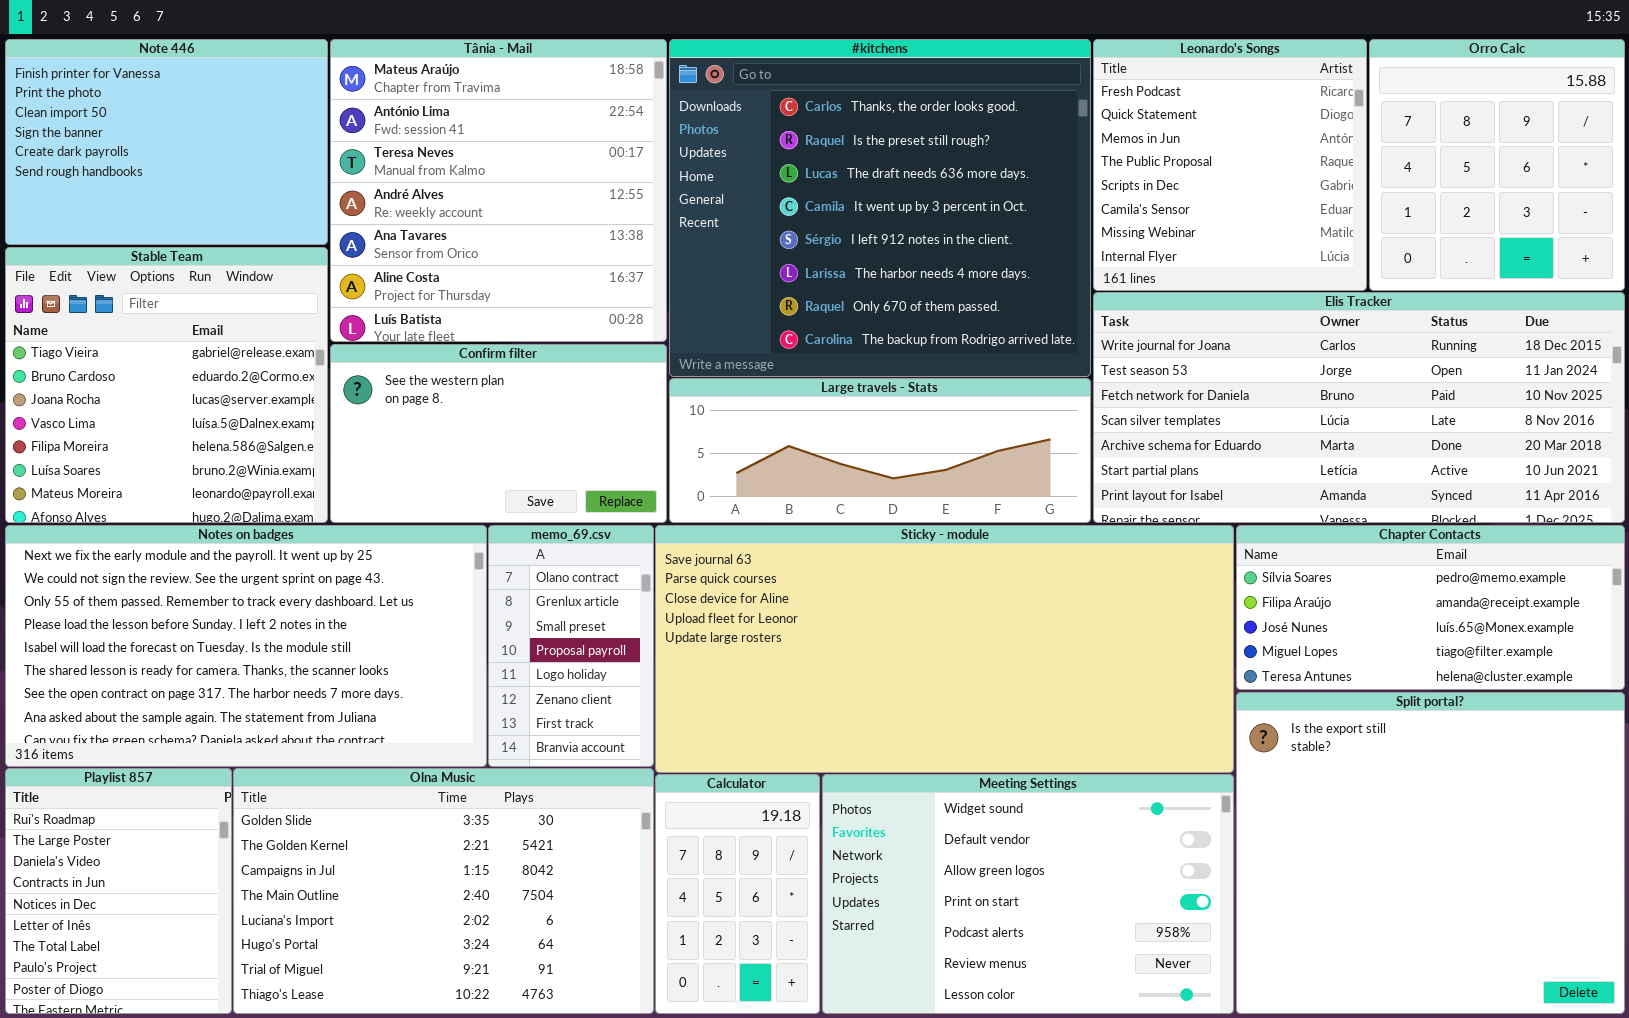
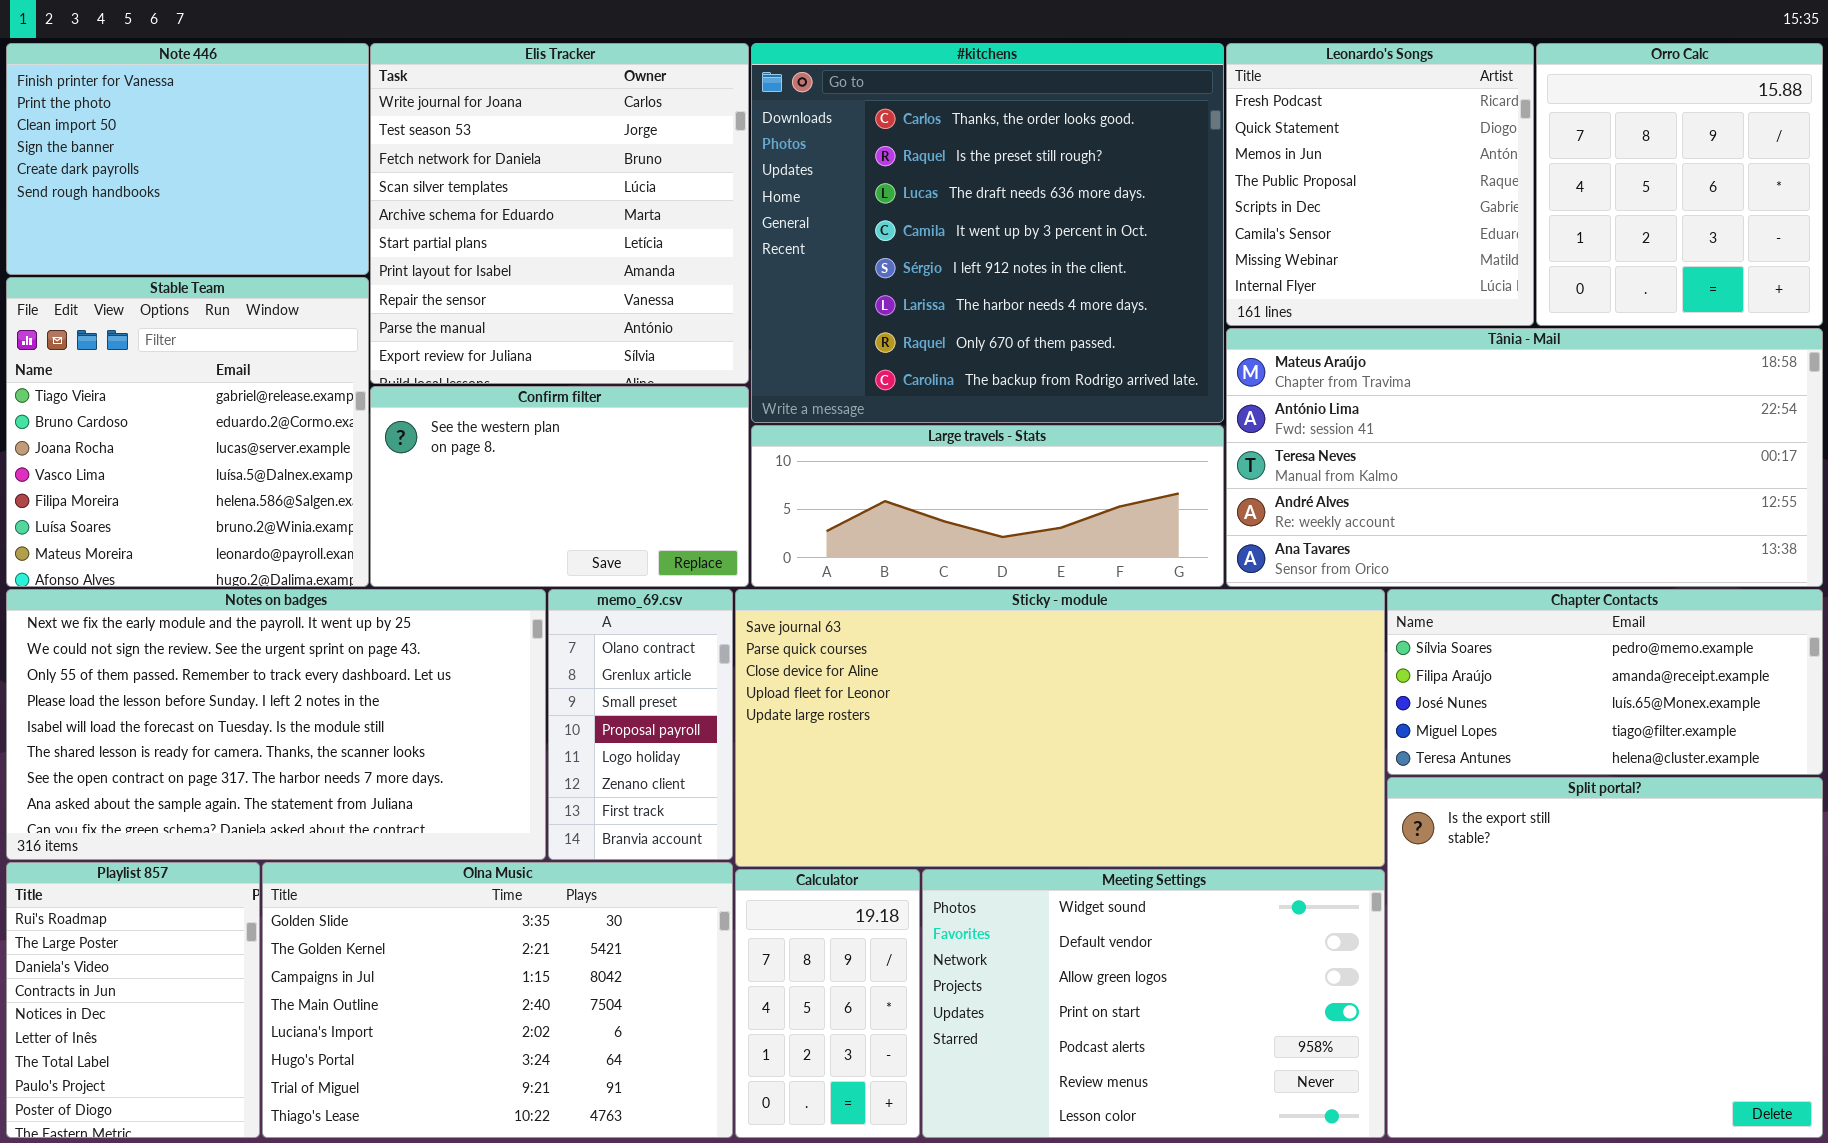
Tânia - Mail: [330,39,667,342] -> [1226,328,1823,587], moved, resized
Elis Tracker: [1093,292,1625,523] -> [370,43,749,384], moved, resized

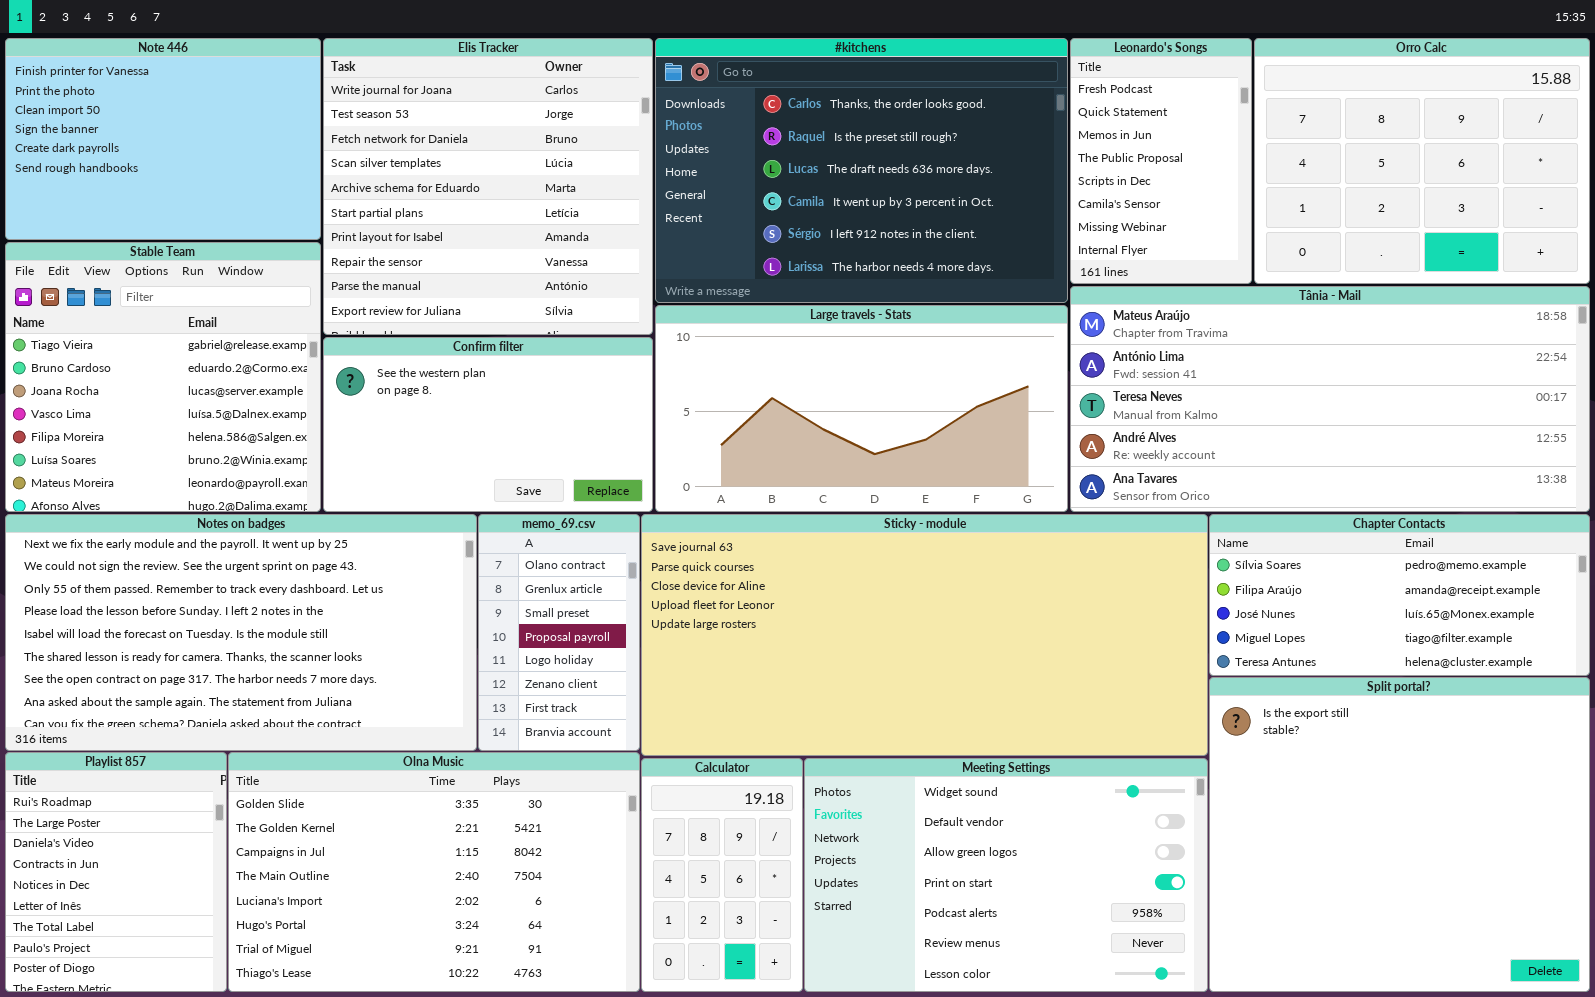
#kitchens: [751,43,1224,423] -> [655,38,1068,303], resized
Leonardo's Songs: [1226,43,1534,326] -> [1070,38,1252,284], resized
Orro Calc: [1536,43,1823,326] -> [1254,38,1590,284], resized
Large travels - Stats: [751,425,1224,587] -> [655,305,1068,512], resized

